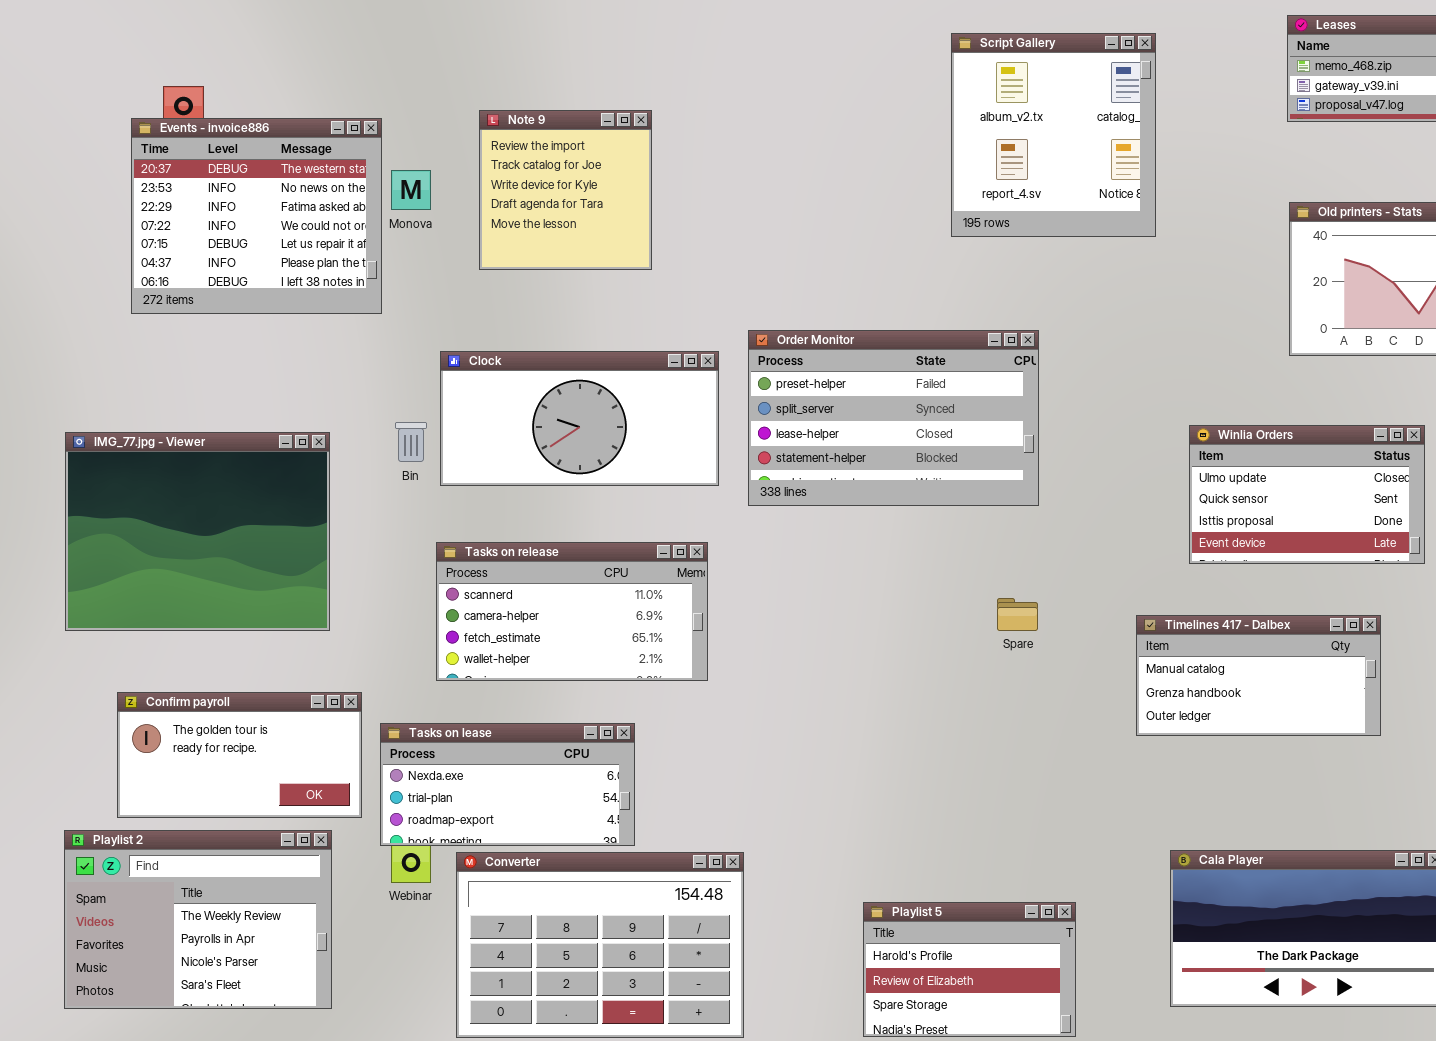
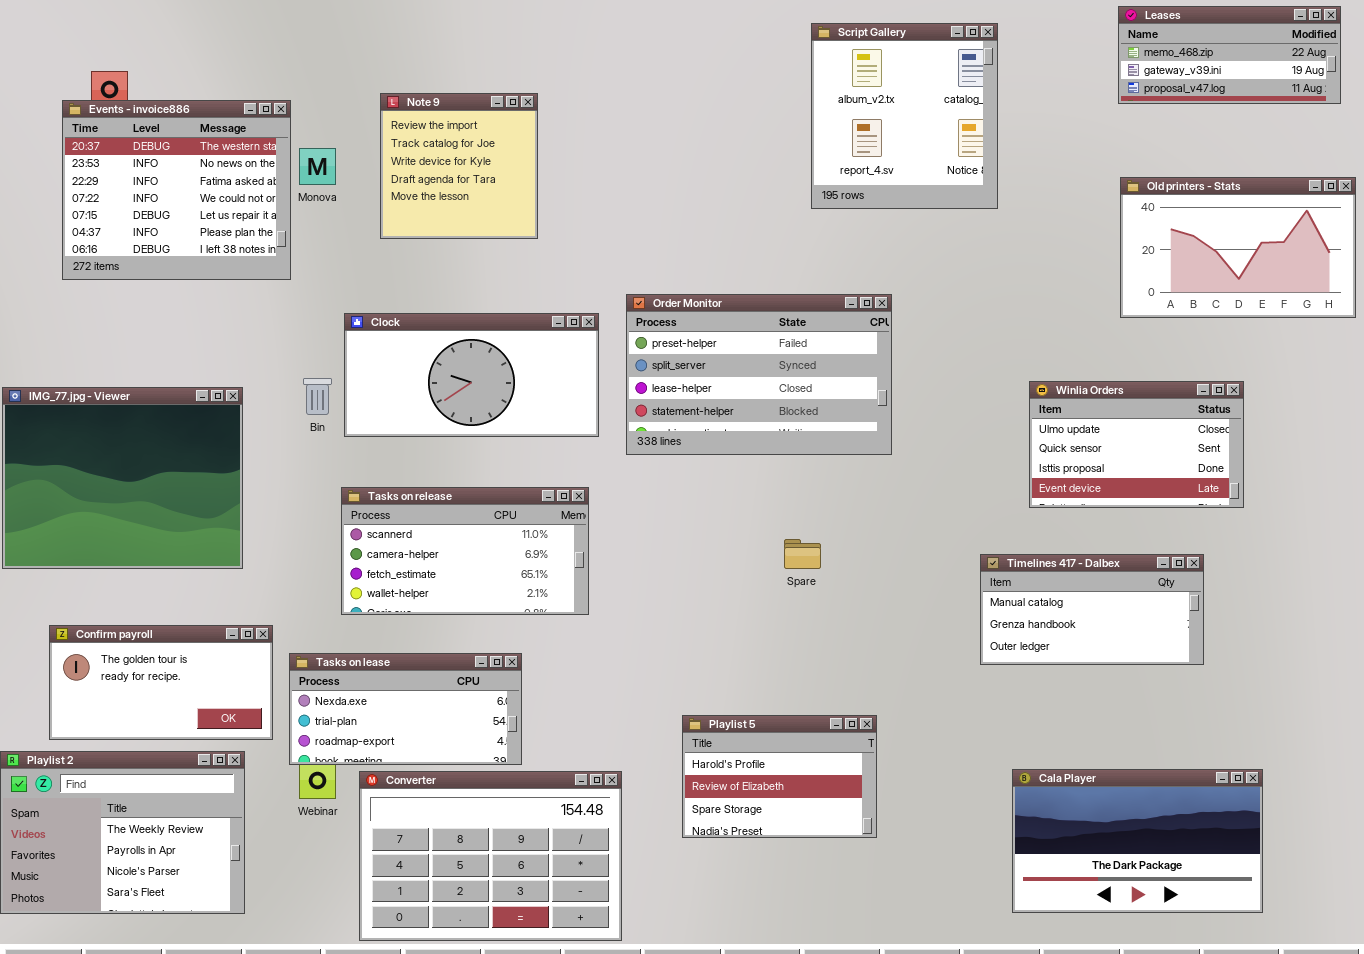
Spare: [997,598,1038,631] -> [784,539,821,569], moved
Playlist 5: [863,902,1076,1037] -> [682,715,877,838], moved

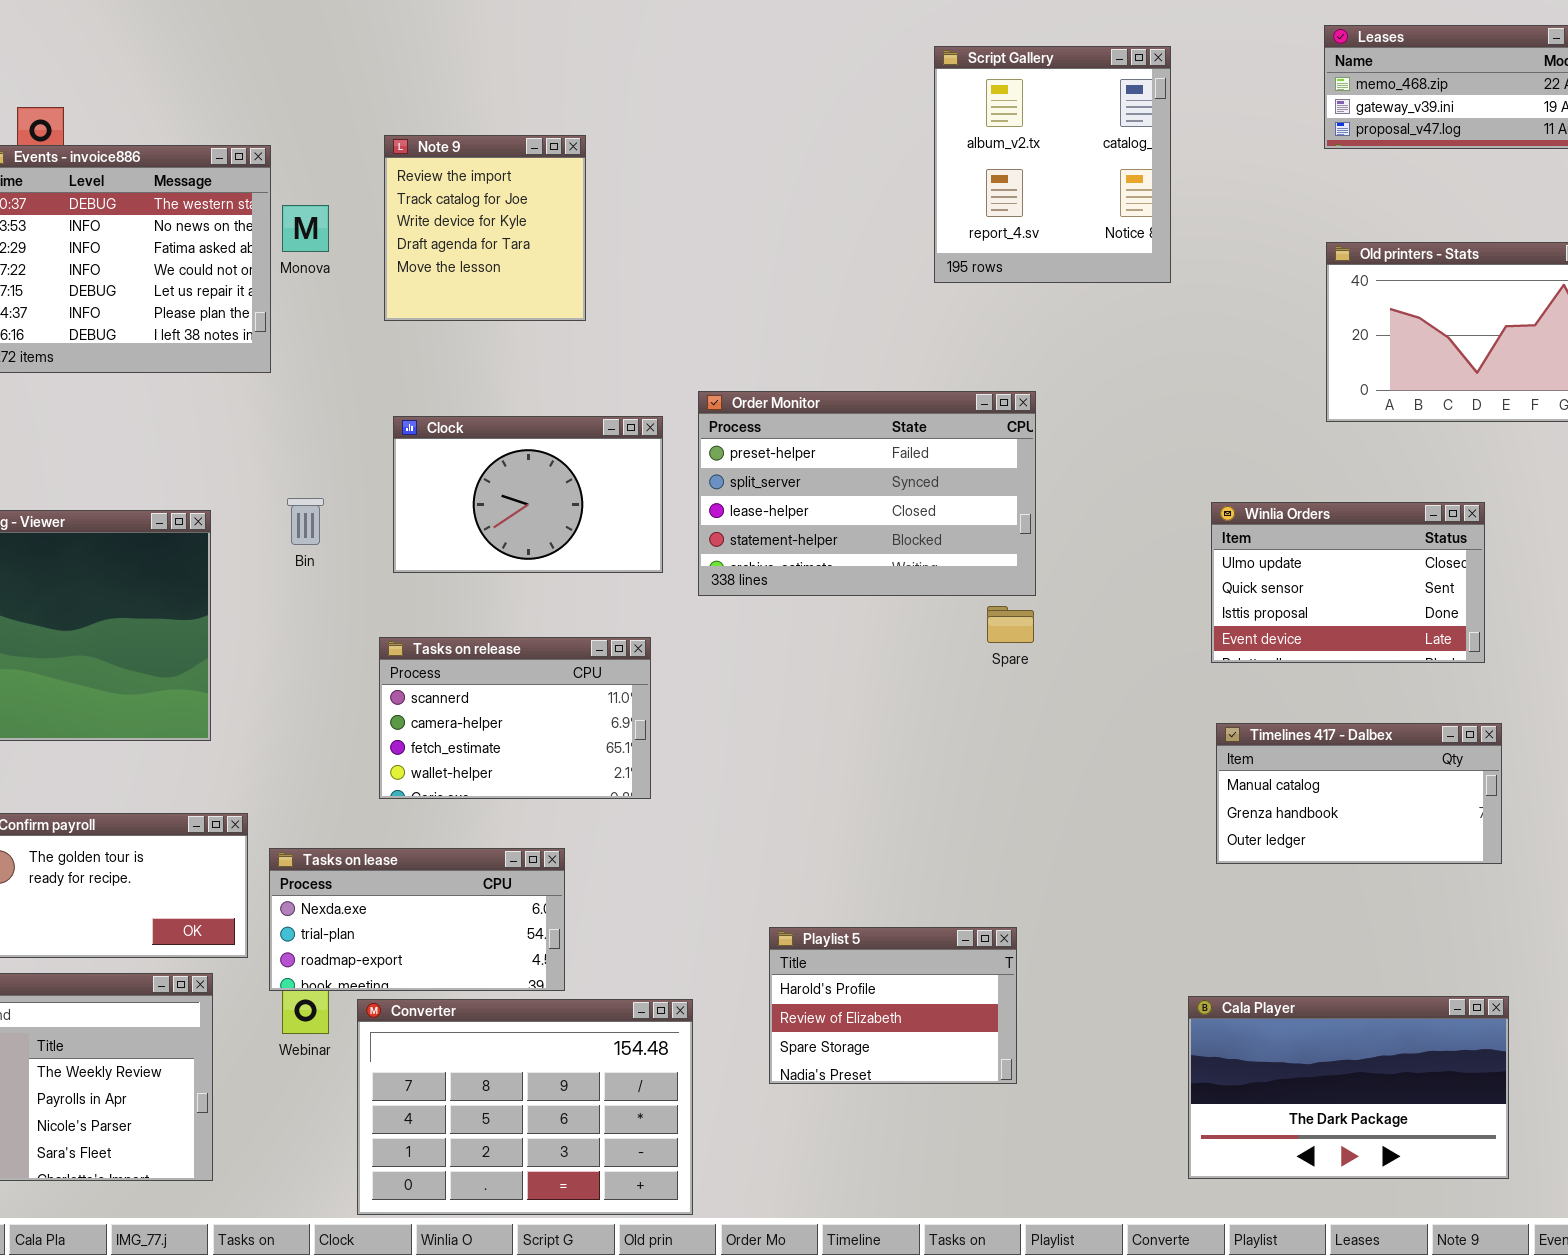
Clock: [344,313,599,437] -> [393,416,663,573], resized
Tasks on release: [341,487,589,615] -> [379,637,651,799], resized
Spare: [784,539,821,569] -> [987,606,1034,643], moved
Timelines 417 - Dalbex: [980,554,1204,665] -> [1216,723,1502,864], moved

